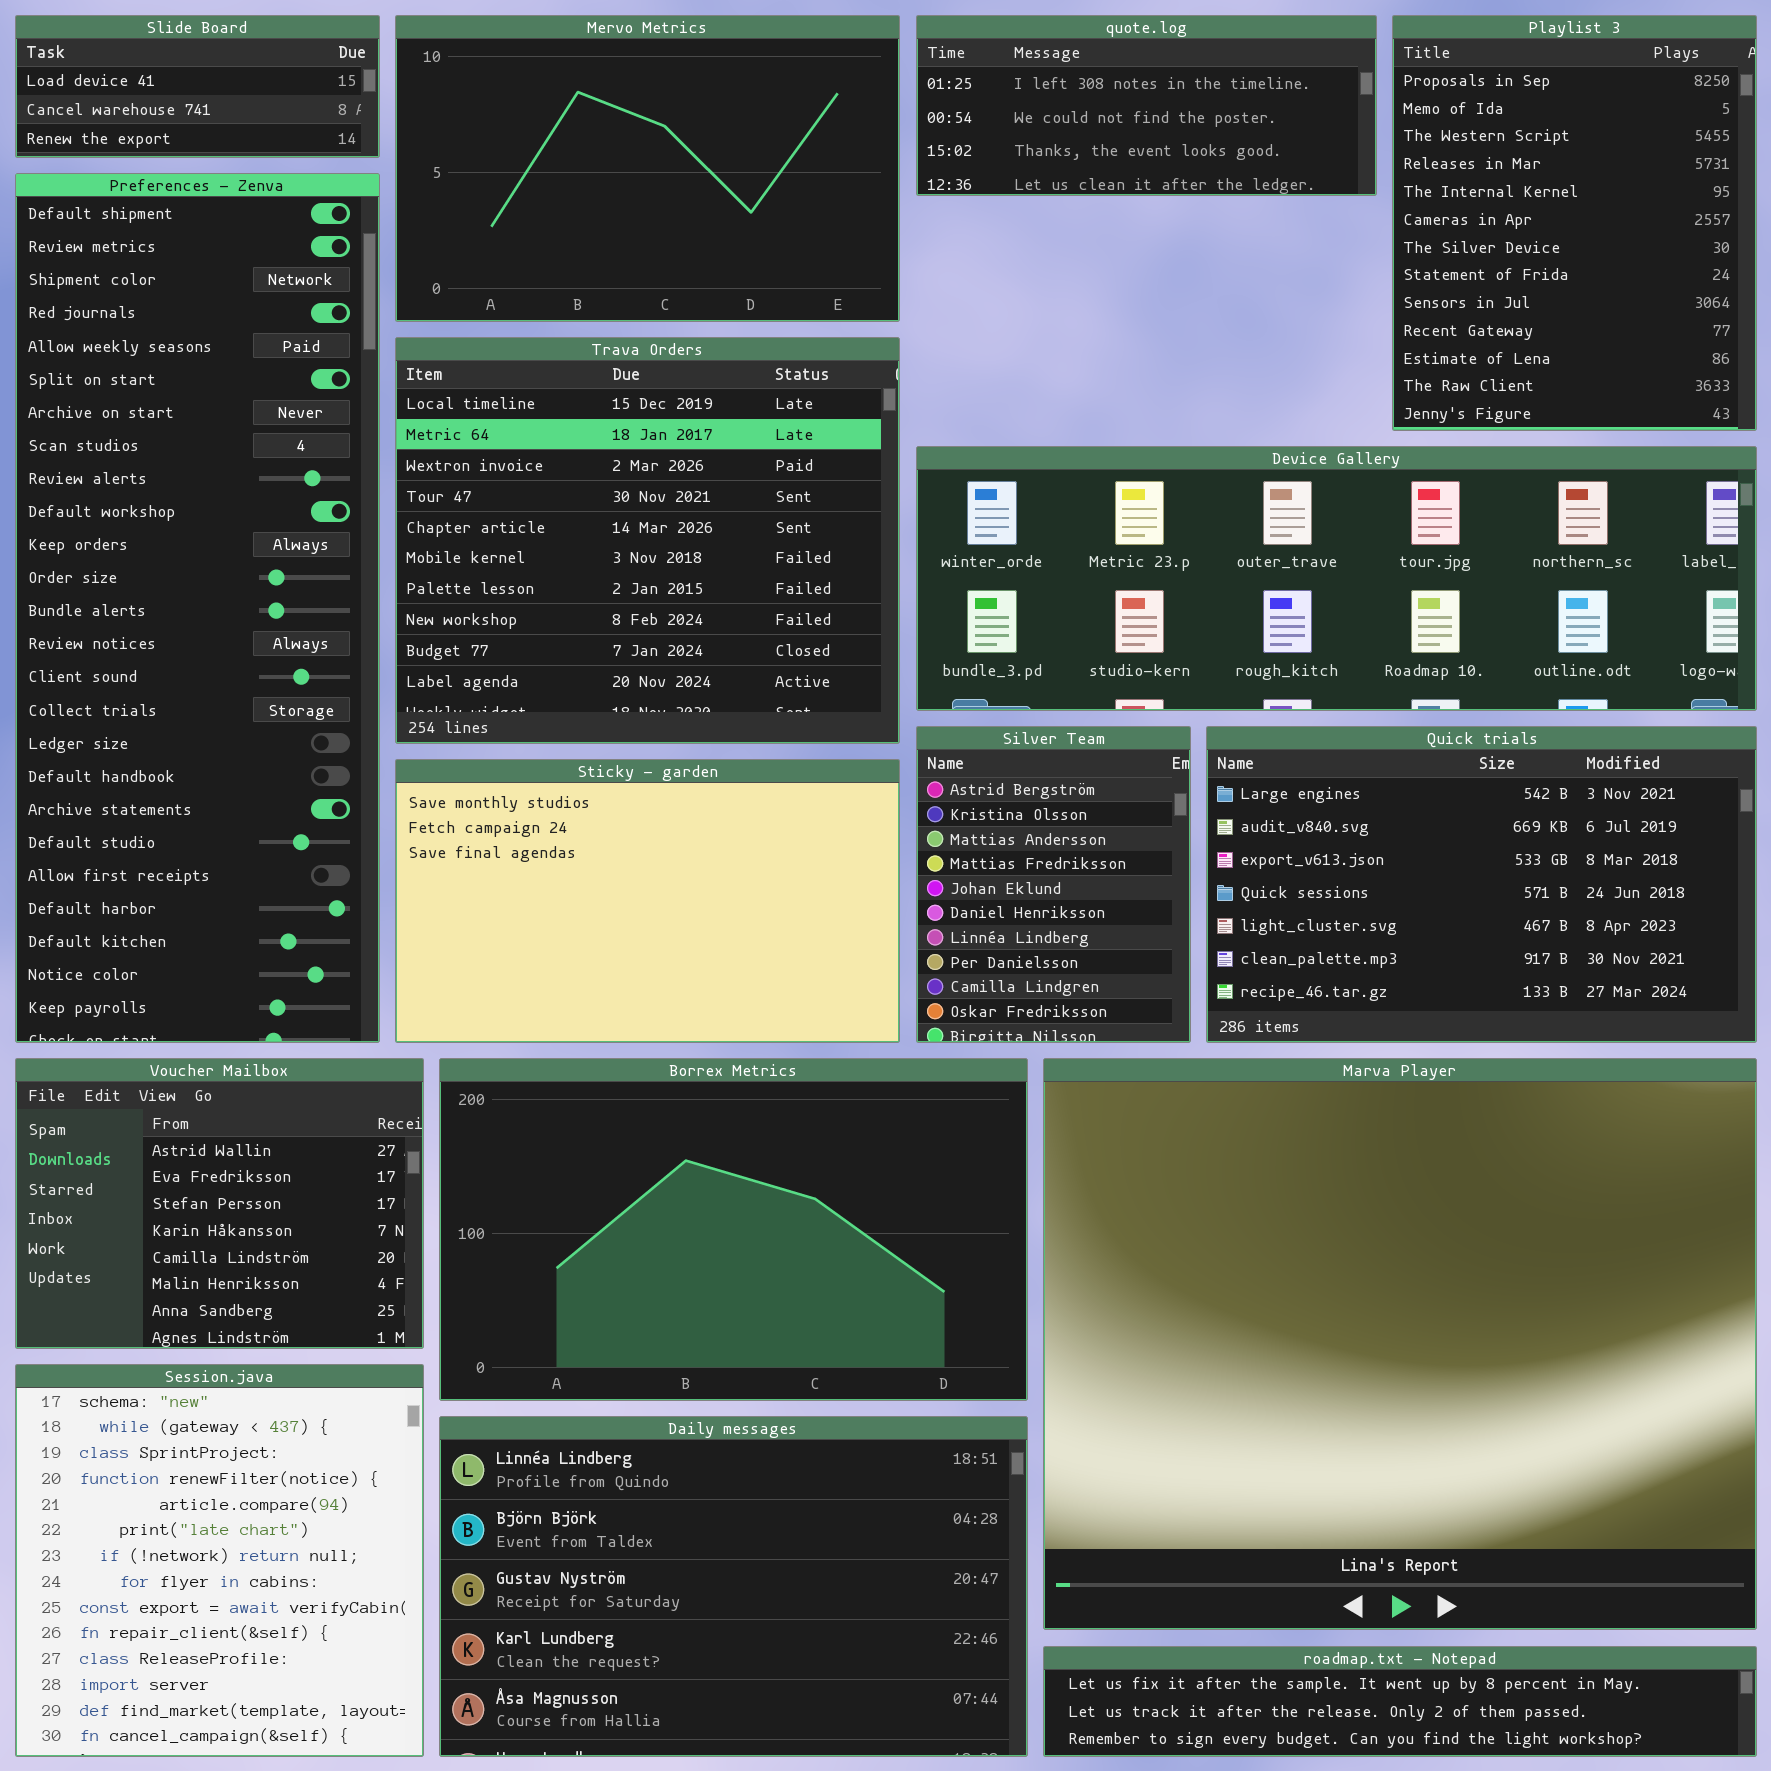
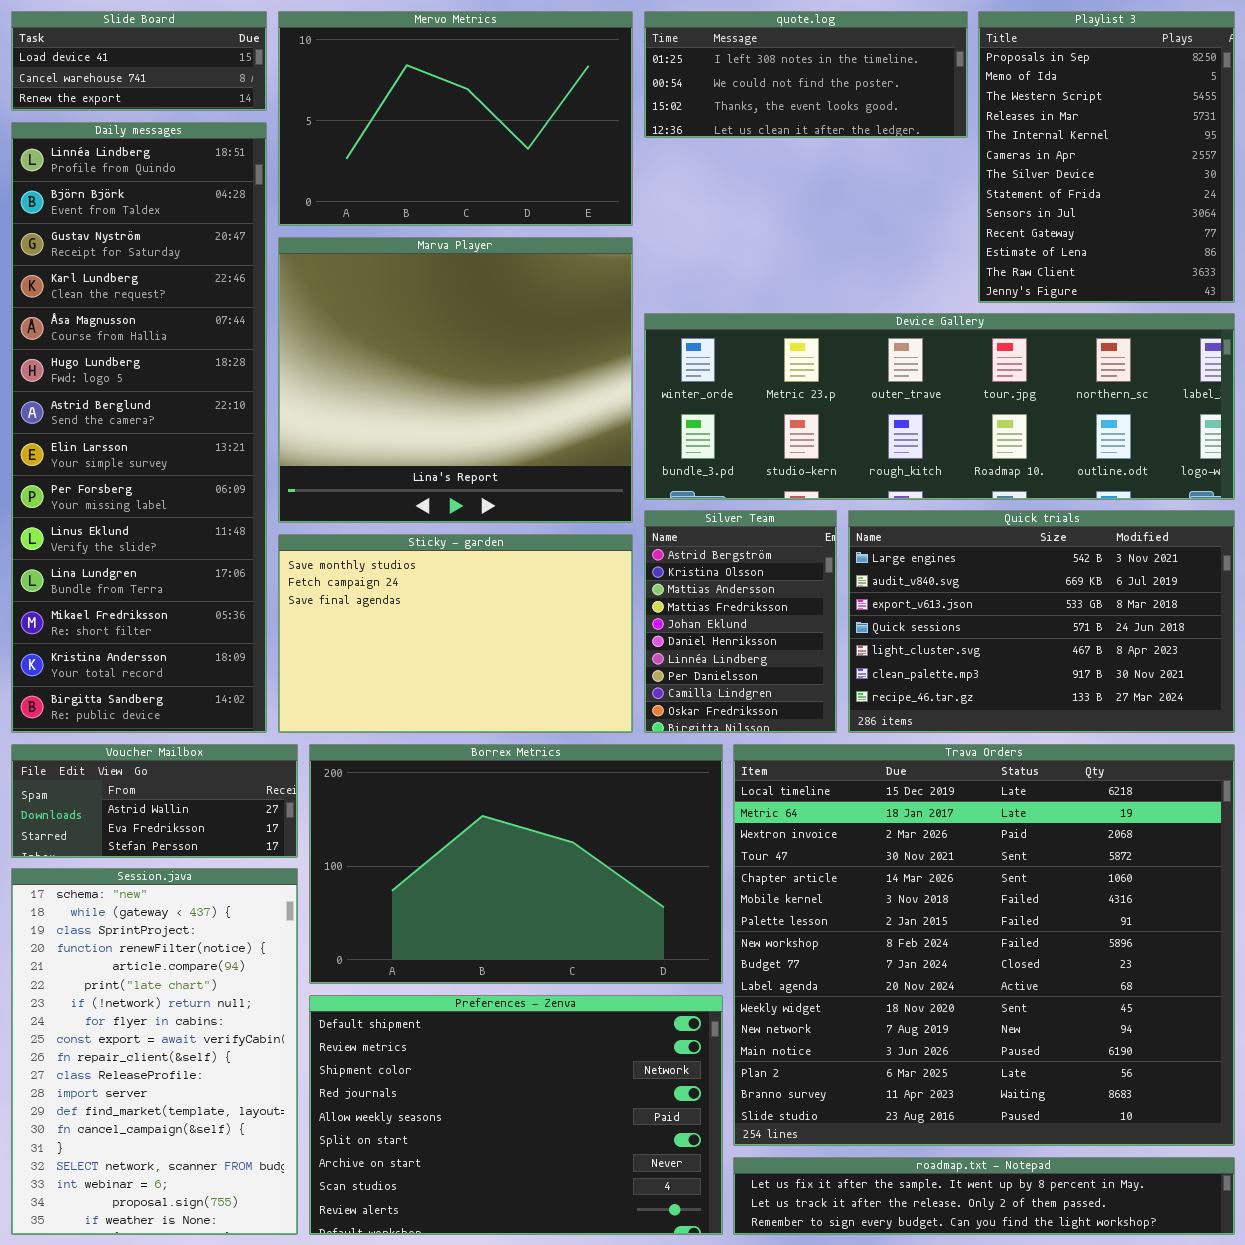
Preferences - Zenva: [15,173,380,1043] -> [309,995,723,1235], moved, resized
Trava Orders: [395,337,900,744] -> [733,744,1235,1146], moved, resized
Voucher Mailbox: [15,1058,424,1349] -> [11,744,298,858], resized
Marva Player: [1043,1058,1757,1630] -> [278,237,633,523], moved, resized
Session.java: [15,1364,424,1757] -> [11,868,298,1235], resized
Daily messages: [439,1416,1028,1757] -> [11,122,267,733], moved, resized

